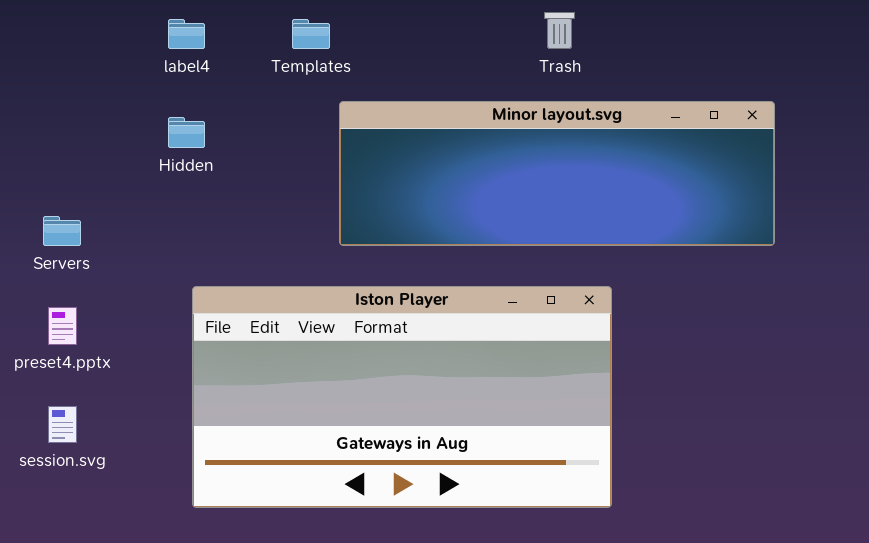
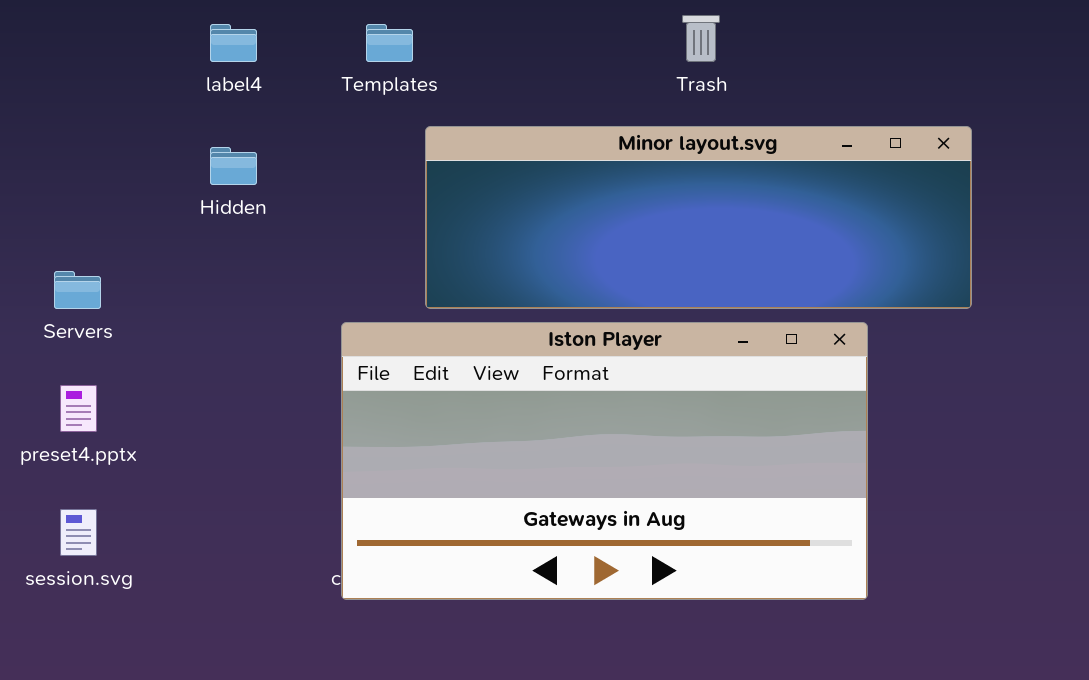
Iston Player: [192,286,612,508] -> [341,322,868,600], moved

